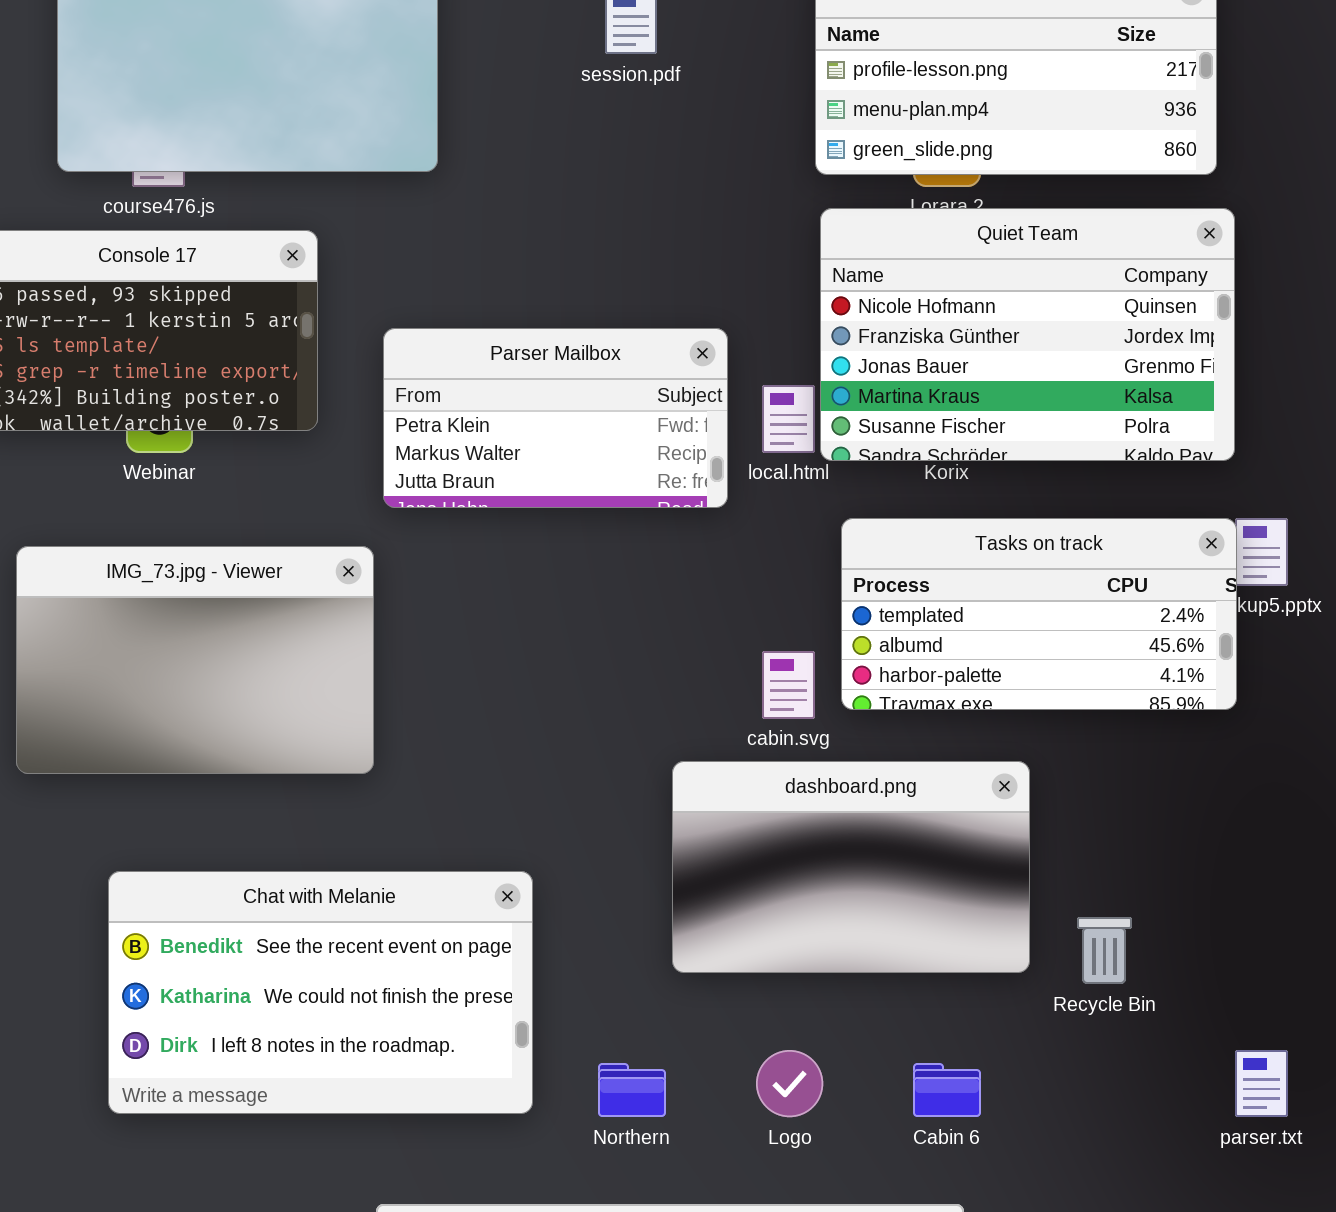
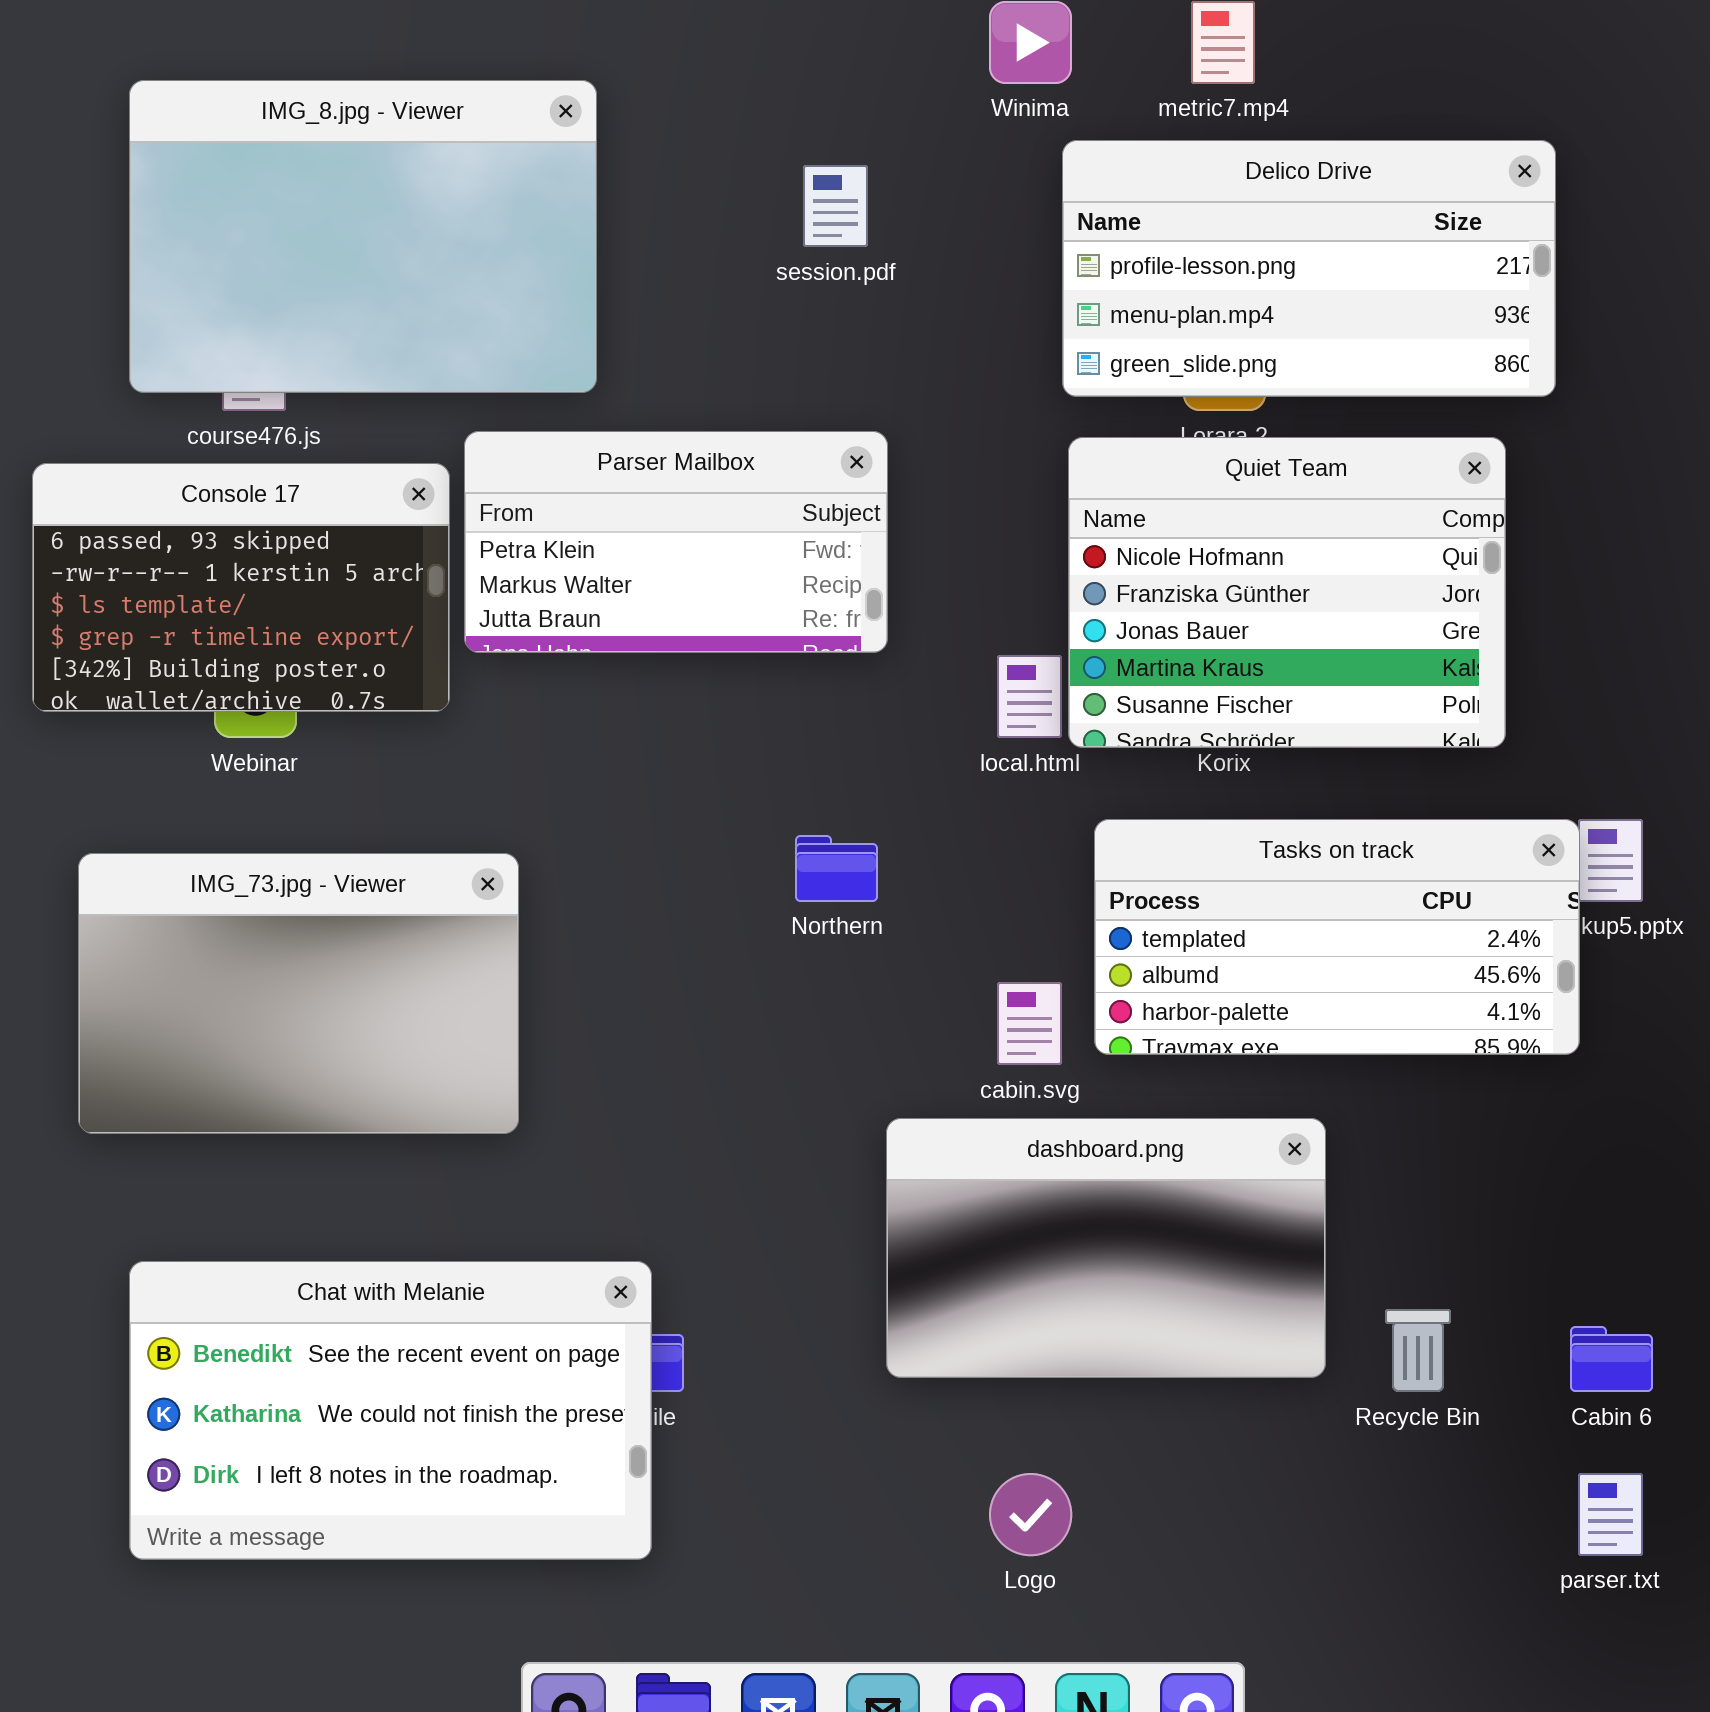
Quiet Team: [820,208,1235,461] -> [1068,437,1506,748], resized
Parser Mailbox: [383,328,728,508] -> [464,431,888,653], moved
Chat with Melanie: [108,871,533,1114] -> [129,1261,652,1560], moved
Northern: [598,1063,666,1117] -> [795,835,878,902], moved
Cabin 6: [913,1063,981,1117] -> [1570,1326,1653,1392], moved

